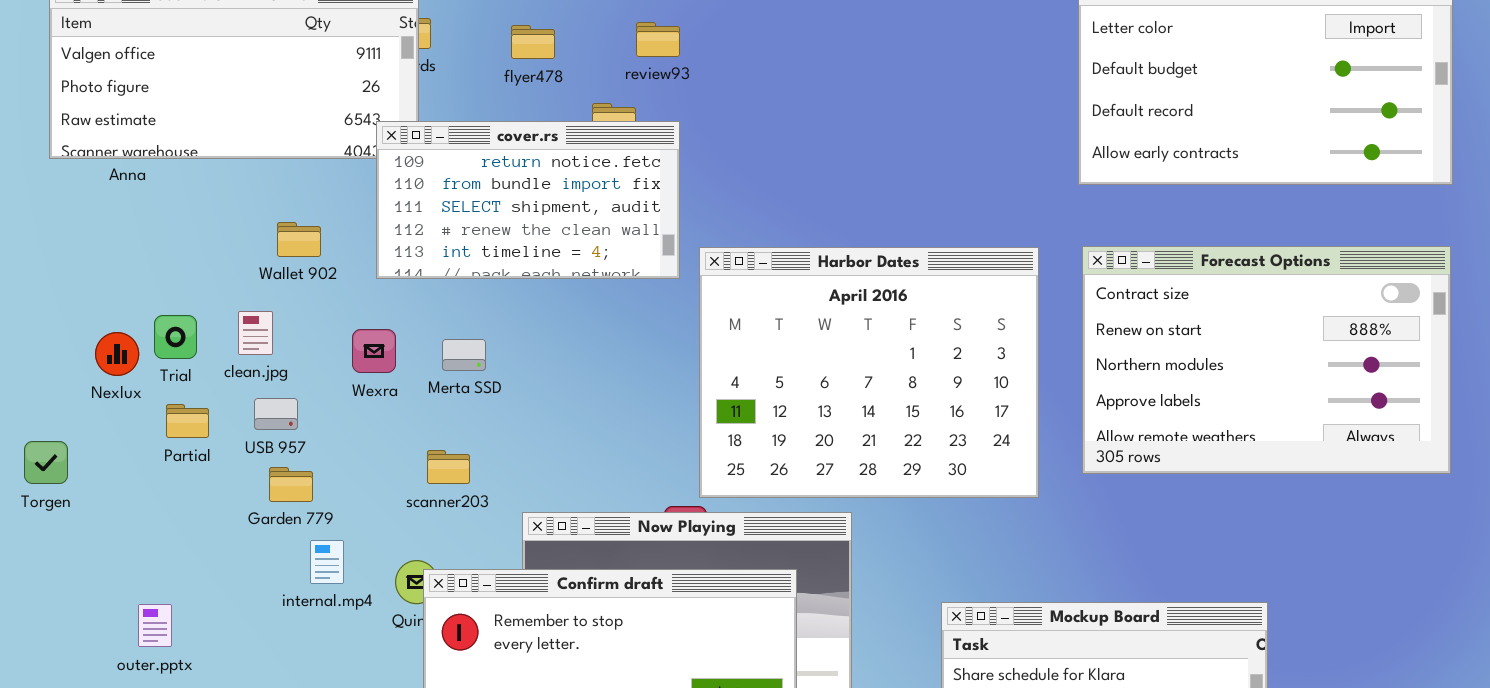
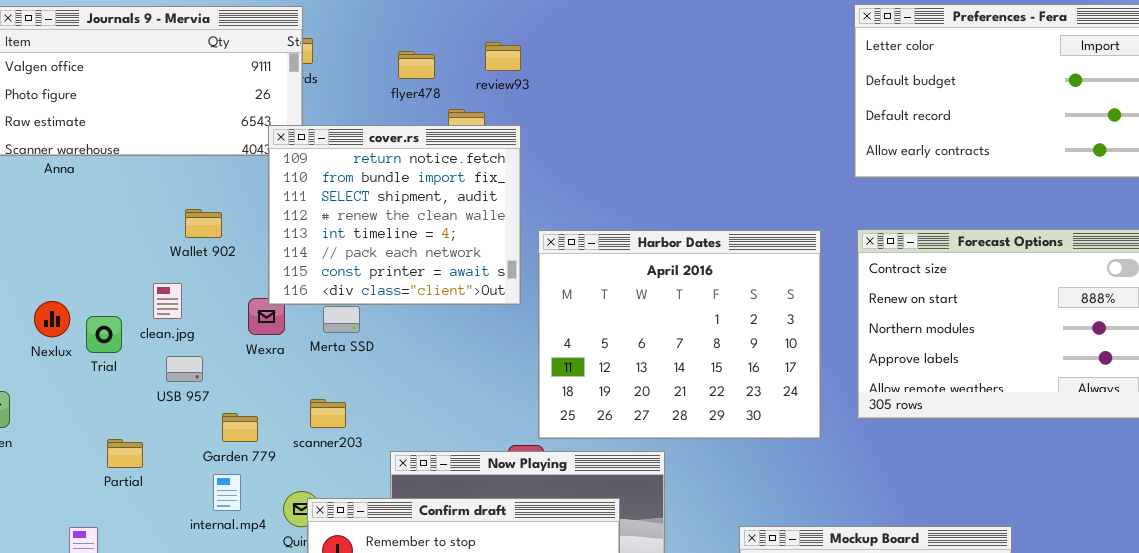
flyer478: [511,25,555,59] -> [398,51,435,79], moved
cover.rs: [376,121,680,279] -> [268,125,521,305], resized
Trial: [154,315,197,359] -> [86,316,122,353], moved
Partial: [166,404,209,438] -> [107,439,143,468], moved
Garden 779: [269,467,313,502] -> [222,413,258,442], moved

